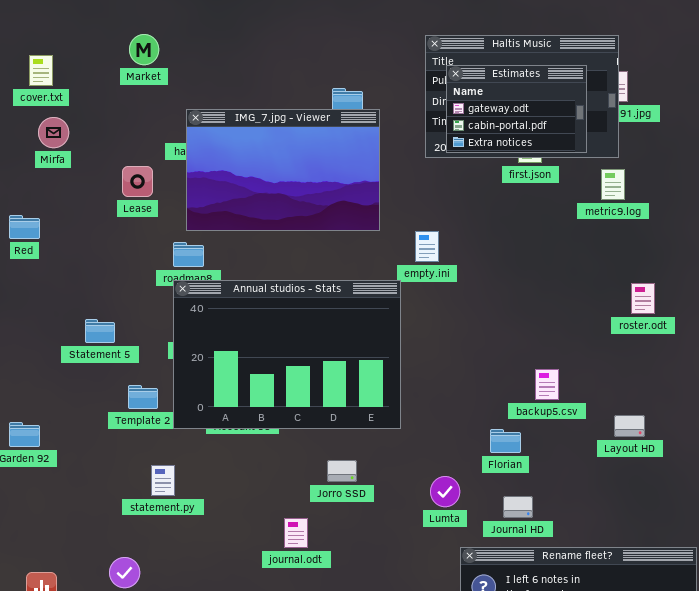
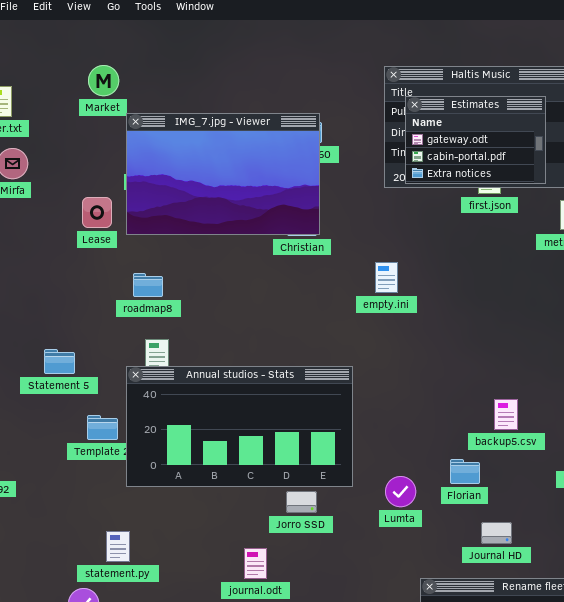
IMG_7.jpg - Viewer: [186,109,380,231] -> [126,113,320,235], moved
Annual studios - Stats: [173,280,401,429] -> [126,366,353,487], moved, resized
statement.py: [151,465,175,496] -> [106,531,130,562], moved
Lumta: [430,476,460,507] -> [385,476,416,507], moved
Journal HD: [503,496,533,518] -> [481,522,512,544], moved

